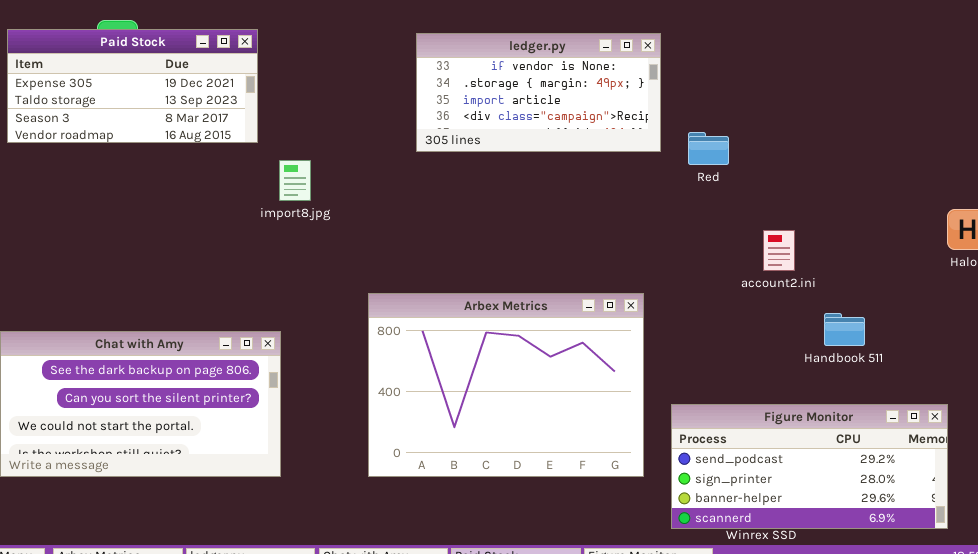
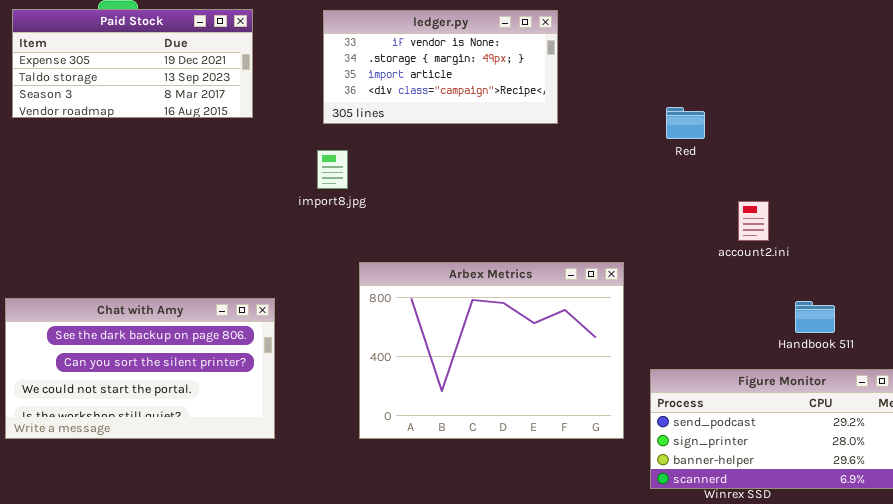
ledger.py: [416,33,661,152] -> [323,10,558,124], moved
import8.jpg: [279,160,311,201] -> [317,150,348,189], moved
Handbook 511: [824,313,865,346] -> [795,301,835,333], moved

